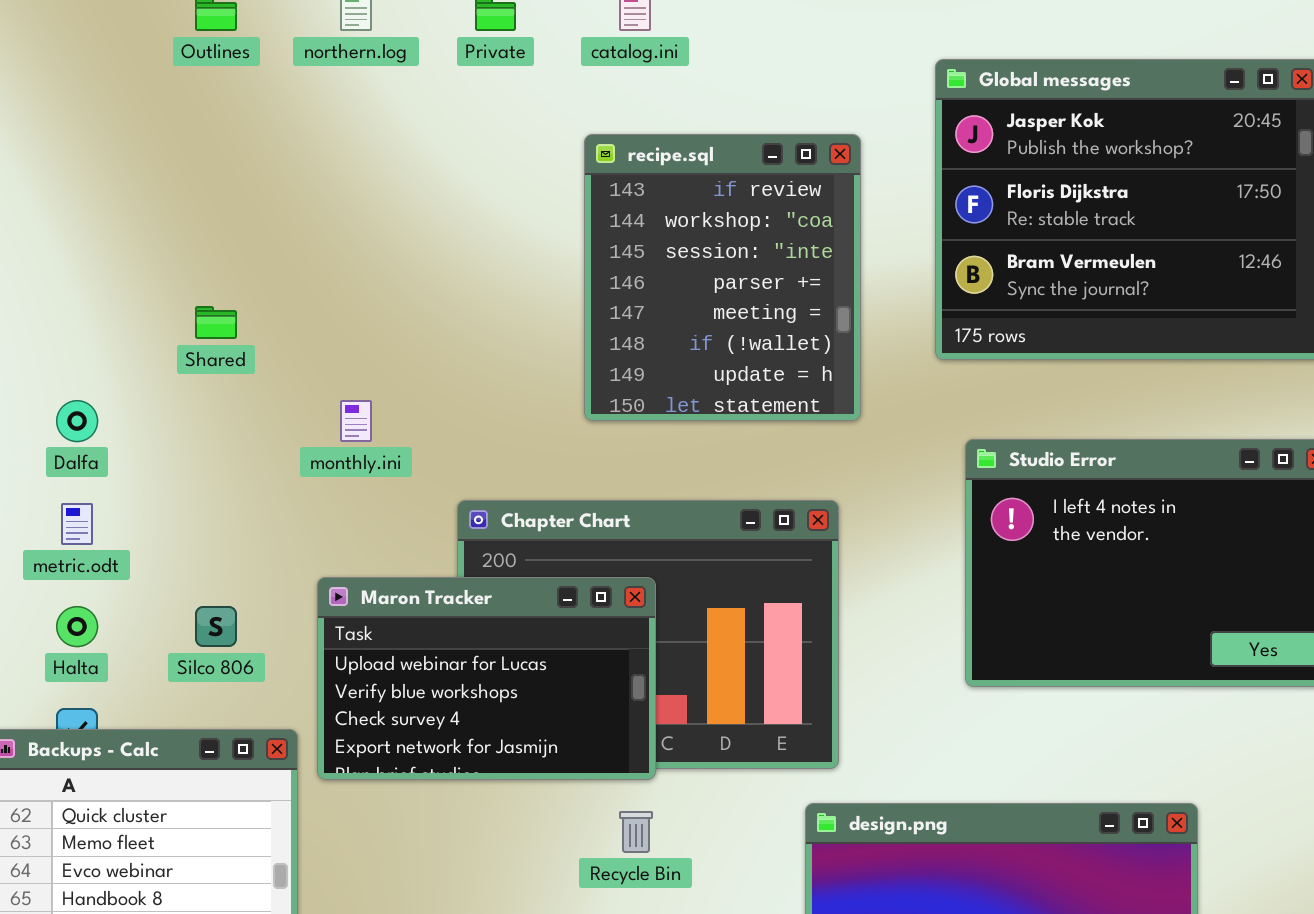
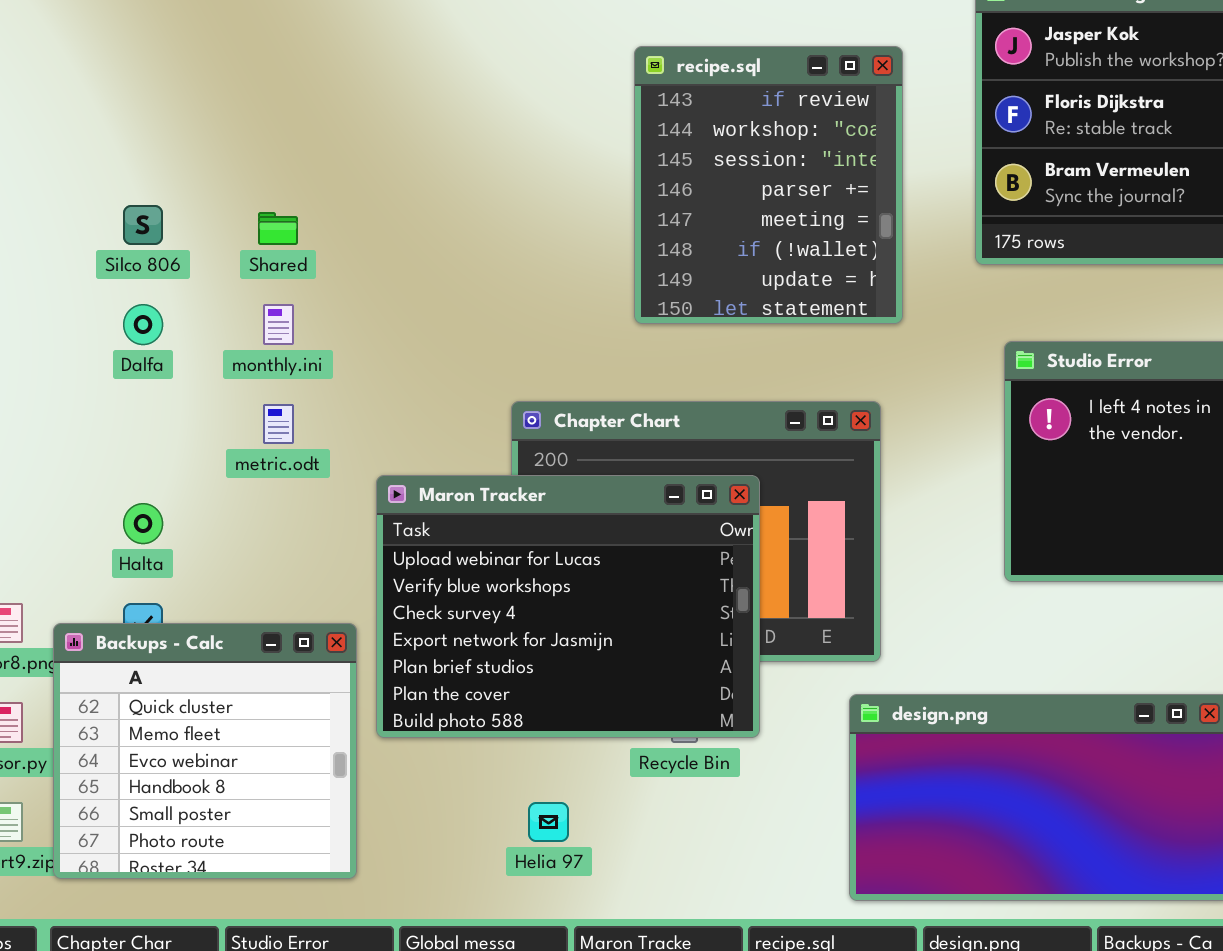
monthly.ini: [340,400,372,442] -> [263,304,294,345], moved
metric.odt: [61,503,93,545] -> [263,404,294,444], moved
Maron Tracker: [317,577,656,780] -> [376,475,760,738], resized
Silco 806: [195,606,237,647] -> [123,205,163,245], moved

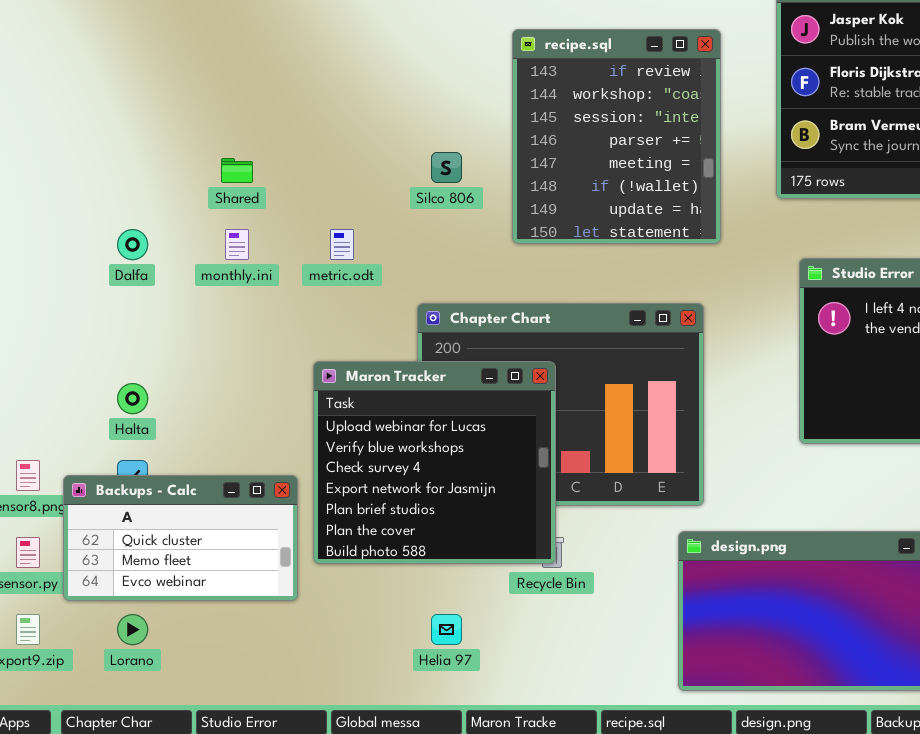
Silco 806: [123,205,163,245] -> [431,152,462,183], moved
metric.odt: [263,404,294,444] -> [330,229,354,260], moved
Maron Tracker: [376,475,760,738] -> [313,361,556,564], resized
Backups - Calc: [53,623,357,879] -> [63,475,298,601], resized

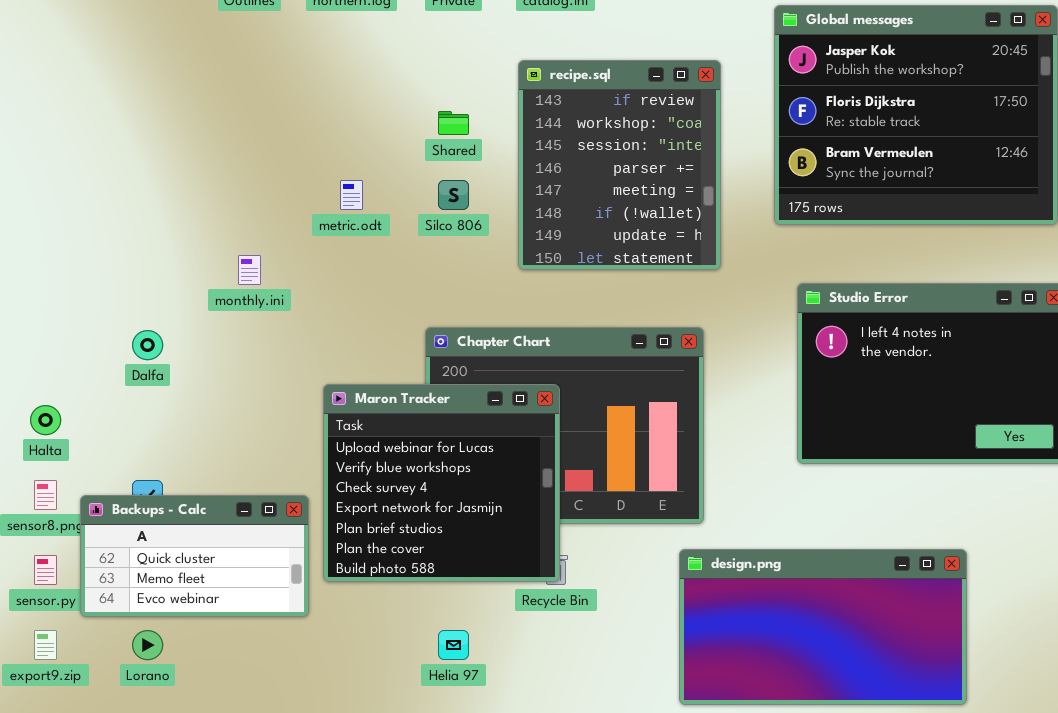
Shared: [221,158,253,183] -> [438,111,469,135], moved
Dalfa: [117,229,148,260] -> [132,330,163,360], moved
metric.odt: [330,229,354,260] -> [340,180,363,210], moved
Halta: [117,383,148,414] -> [30,405,61,435], moved

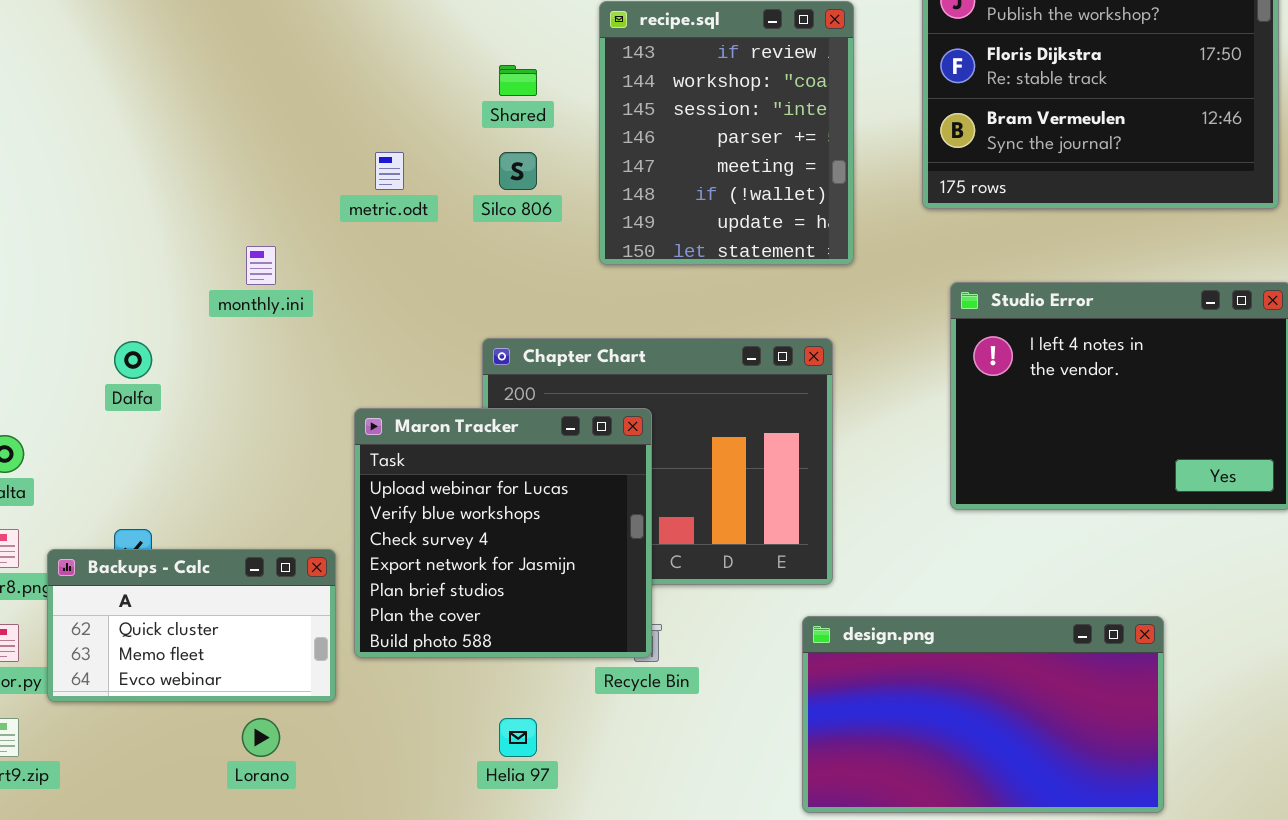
Lorano: [132,630,163,660] -> [242,718,280,757], moved

